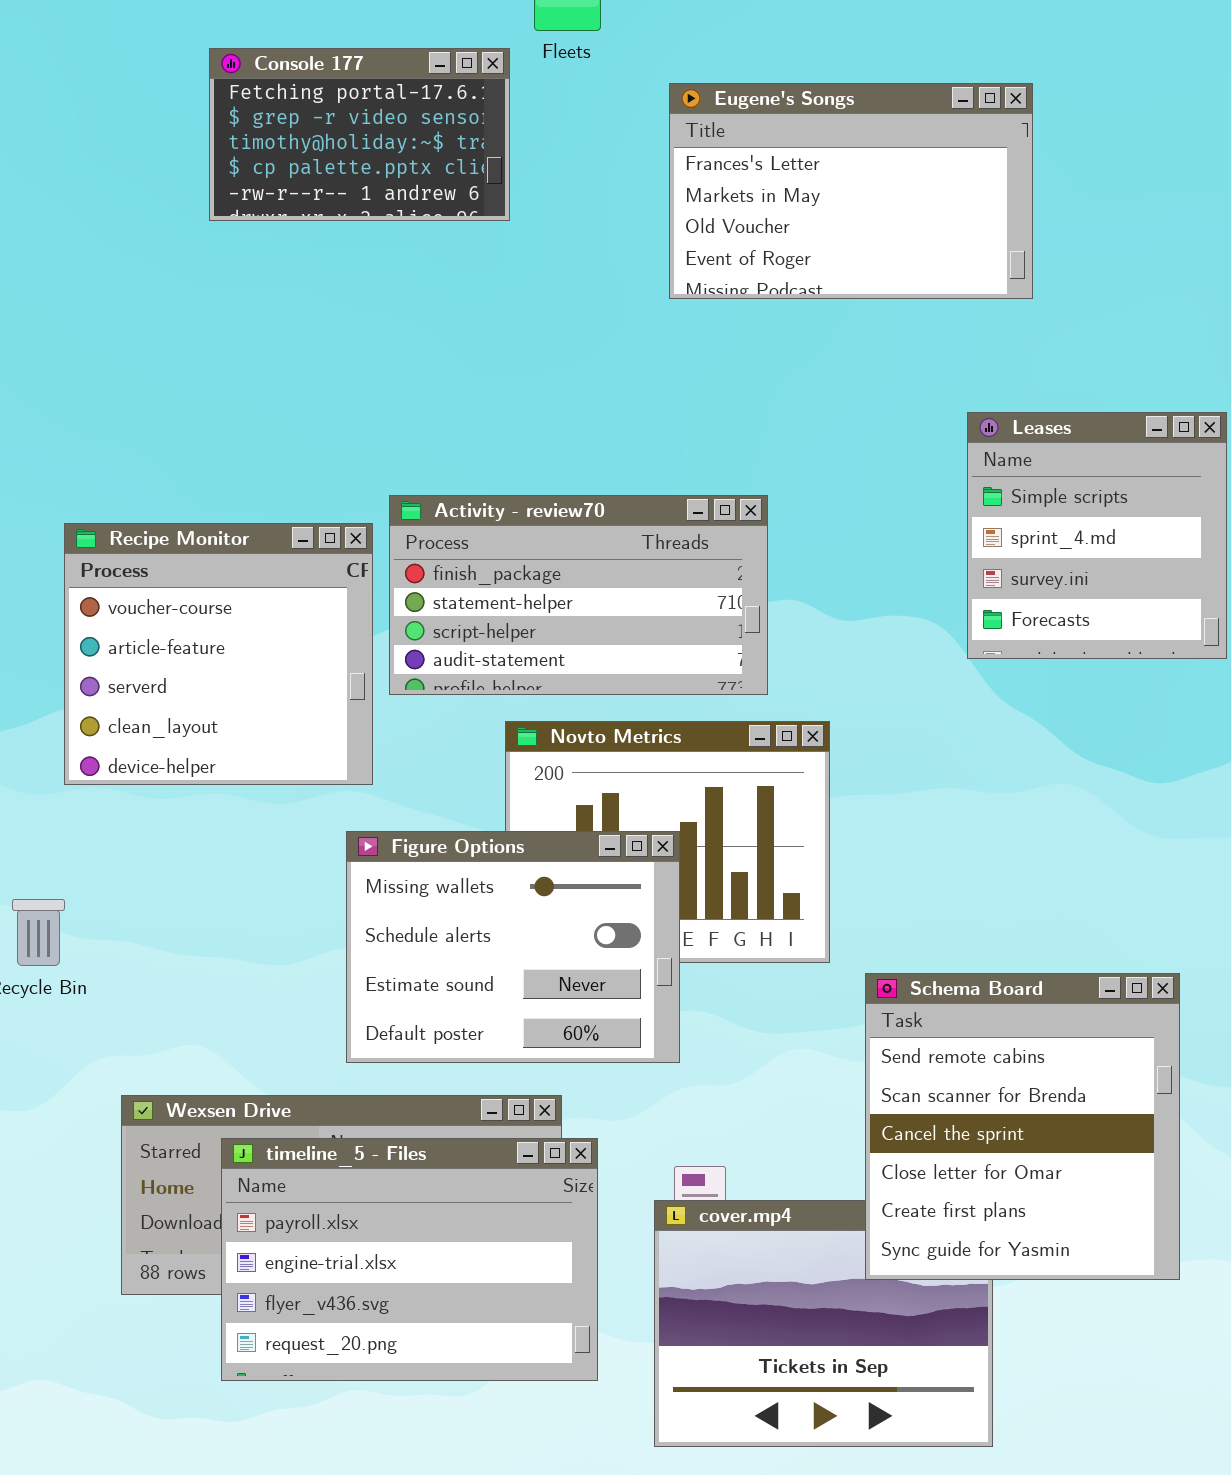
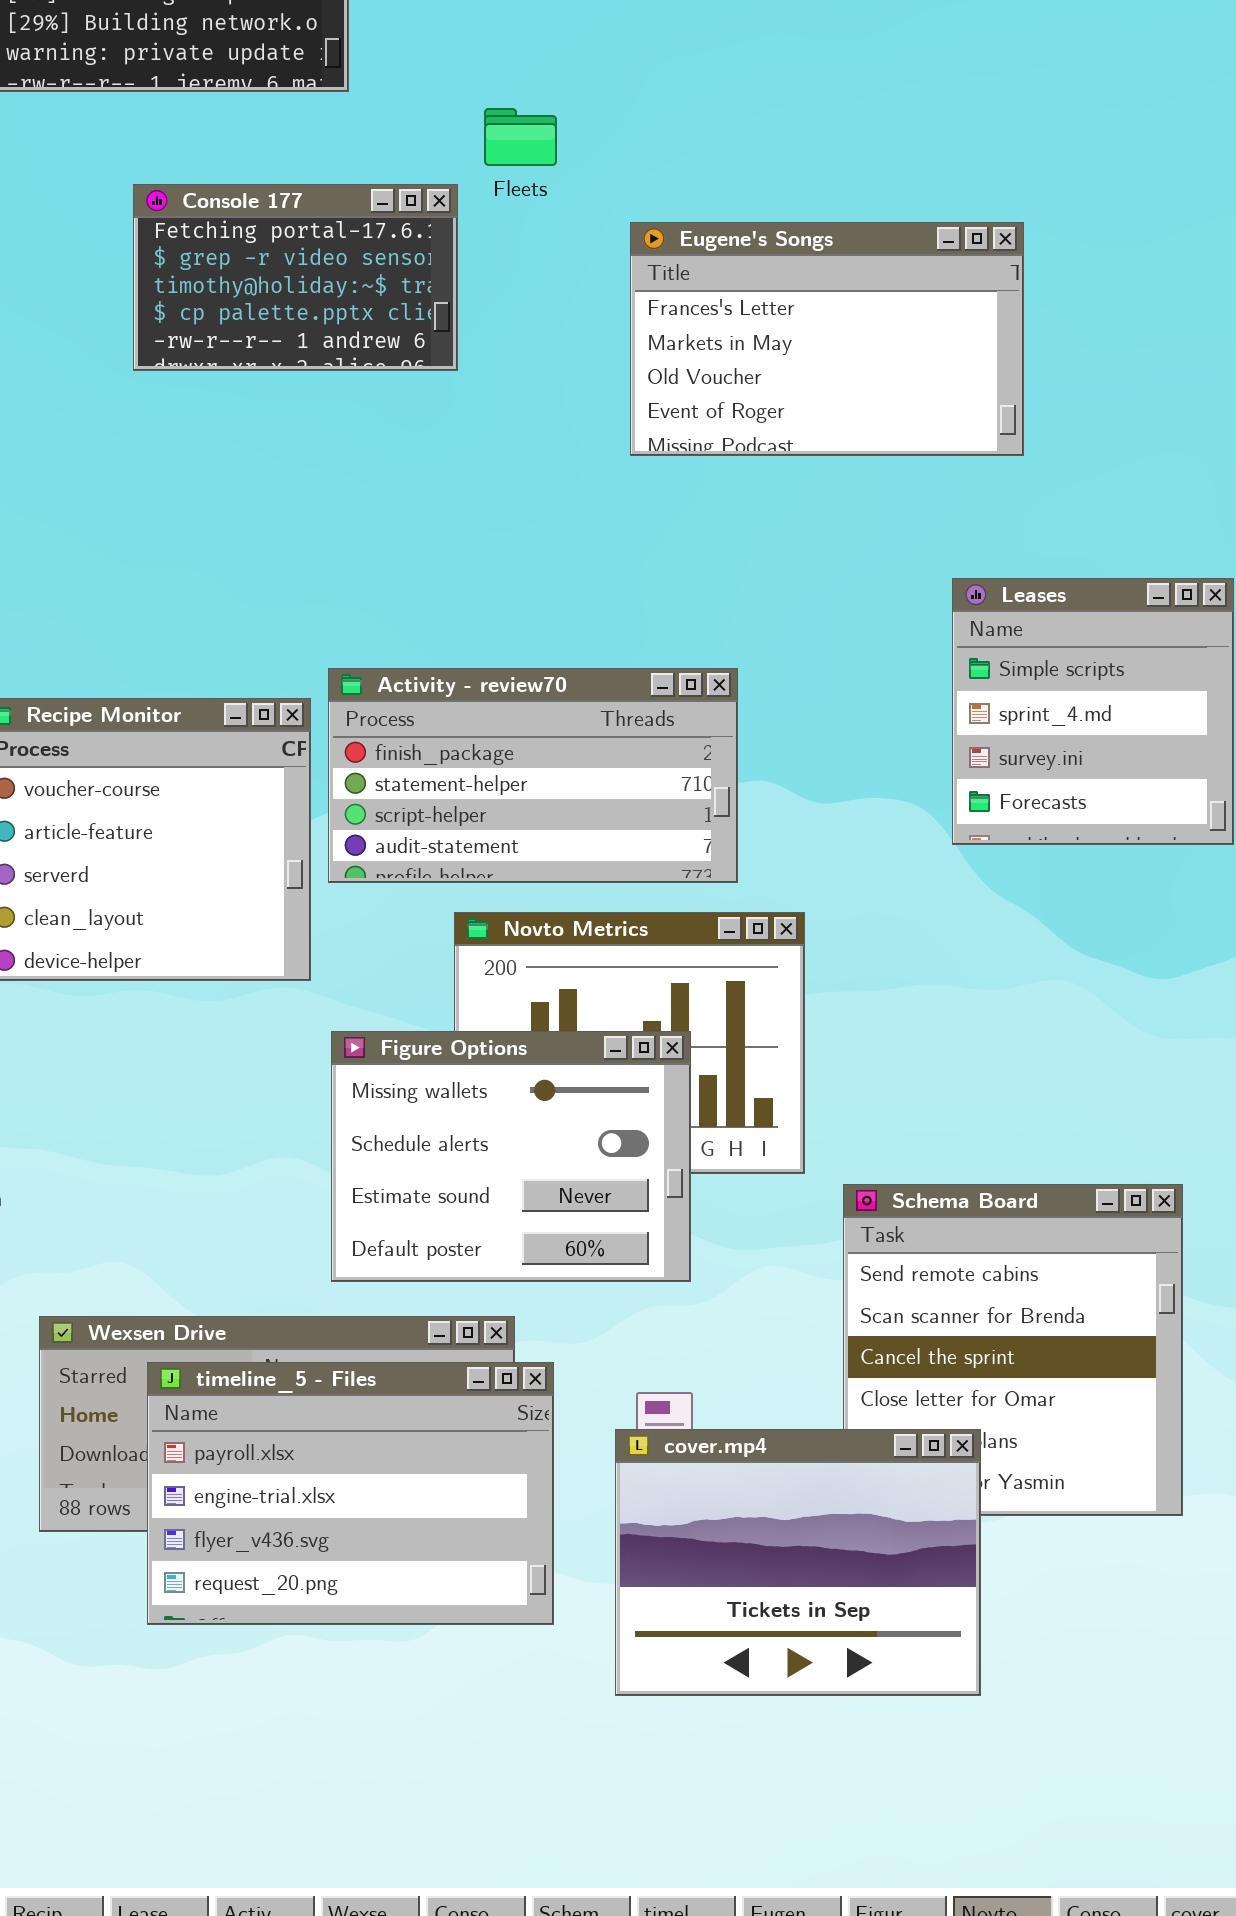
Figure Options: [346,831,680,1063] -> [331,1031,691,1282], moved
cover.mp4: [654,1200,993,1447] -> [615,1429,981,1696], raised

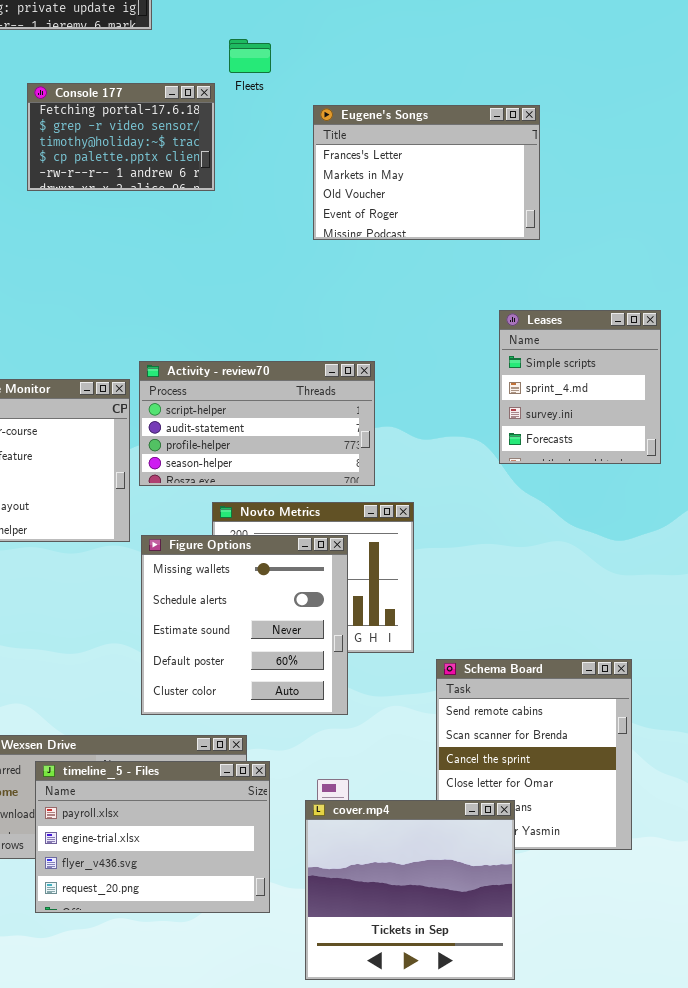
Activity - review70: [328,668,738,883] -> [139,361,375,486], scrolled down 2 rows
Figure Options: [331,1031,691,1282] -> [141,535,348,715], resized
cover.mp4: [615,1429,981,1696] -> [305,800,515,980], resized

